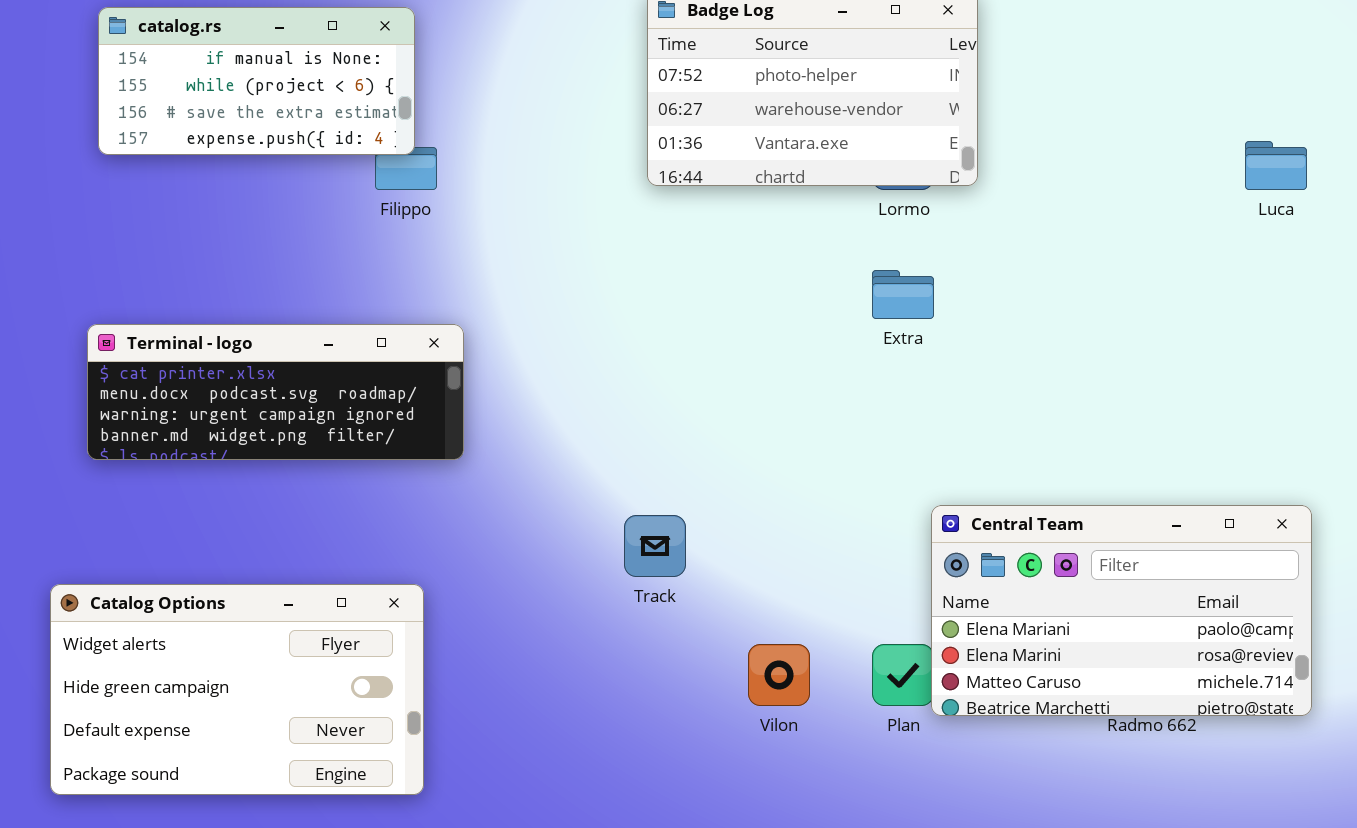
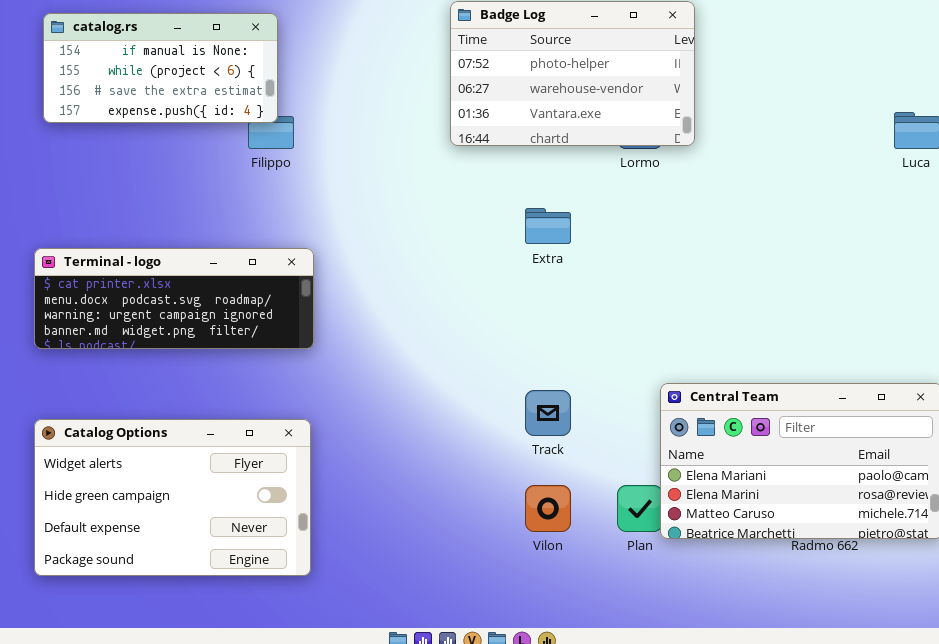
Extra: [872,270,934,319] -> [525,208,571,244], moved
Track: [624,515,686,577] -> [525,390,571,436], moved
Catalog Options: [50,584,424,795] -> [34,419,311,576], moved

